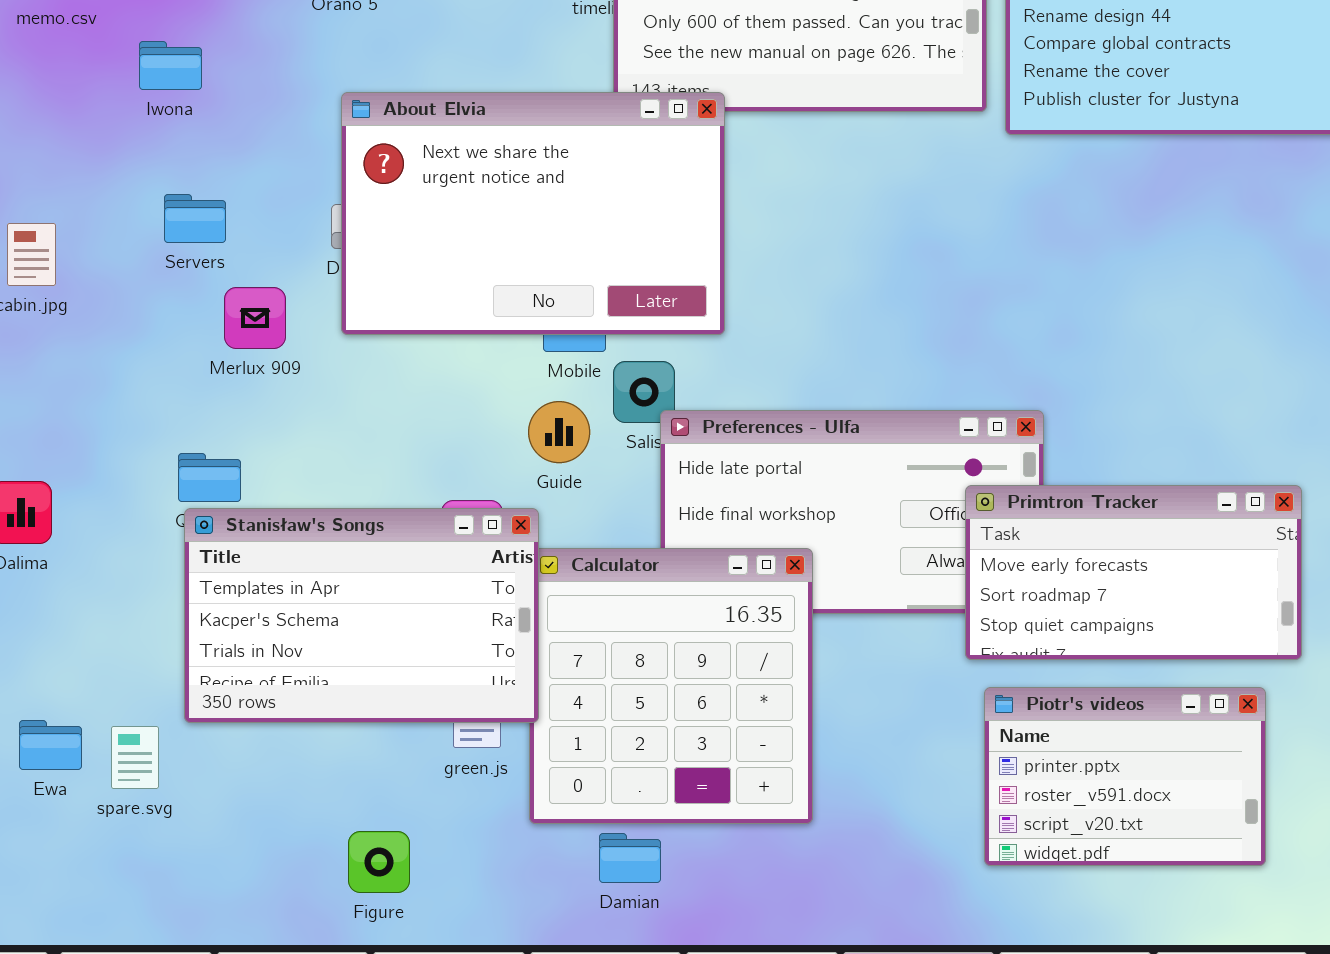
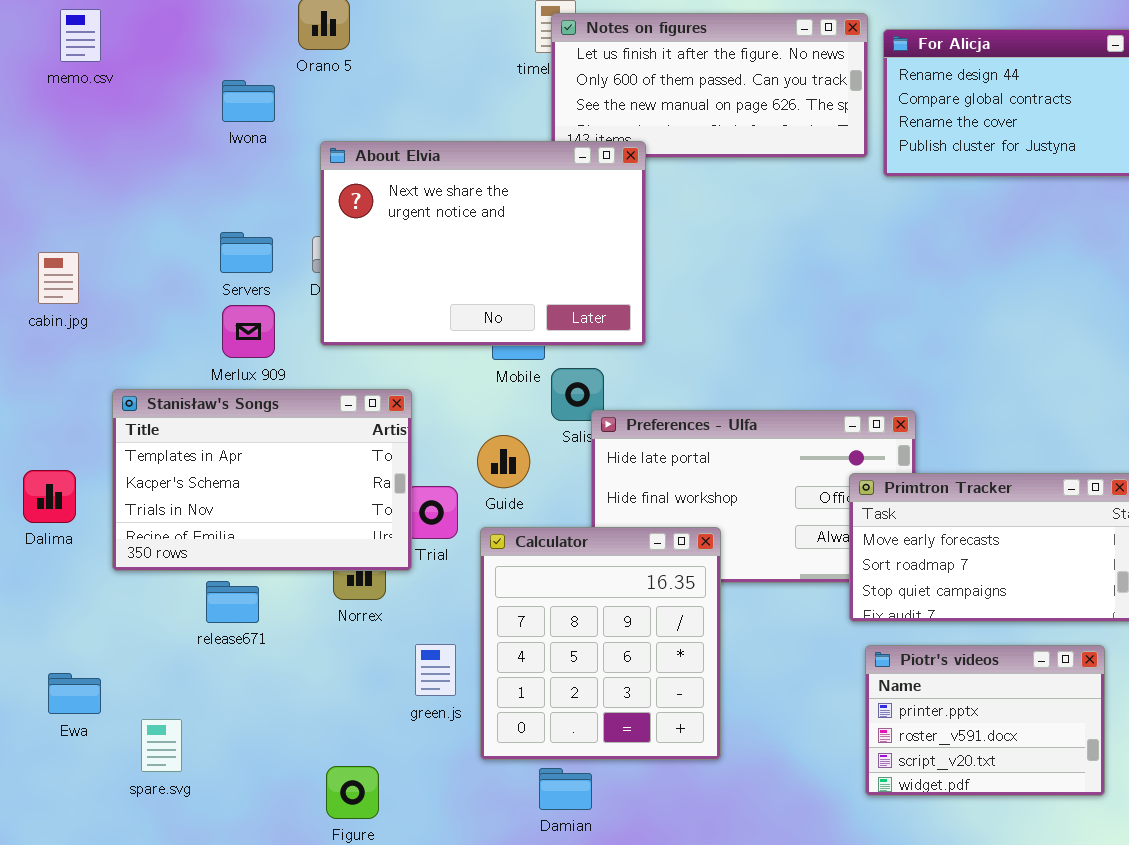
Iwona: [139,41,202,90] -> [222,80,275,122], moved
Servers: [164,194,226,243] -> [220,232,273,273], moved
Guide: [528,401,590,463] -> [477,435,530,488], moved
Stanisław's Songs: [184,508,539,723] -> [112,389,412,571], moved
spare.svg: [111,726,159,789] -> [141,719,182,772], moved

